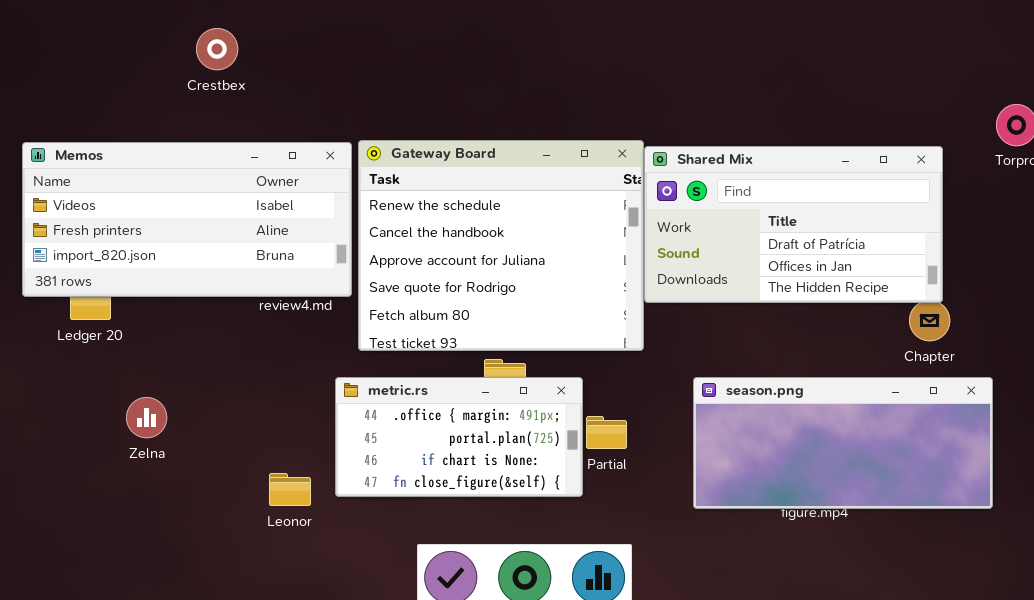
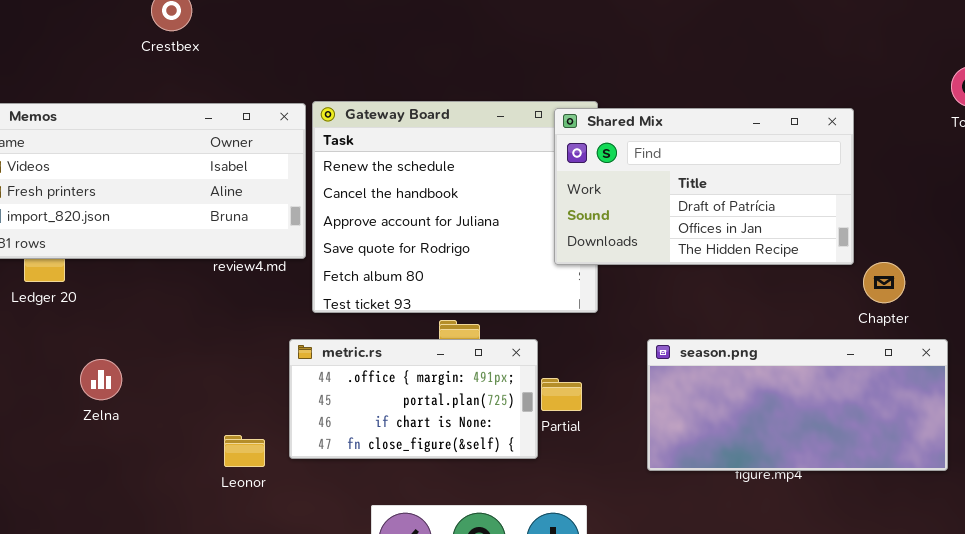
Shared Mix: [644,146,943,303] -> [554,108,854,265], moved

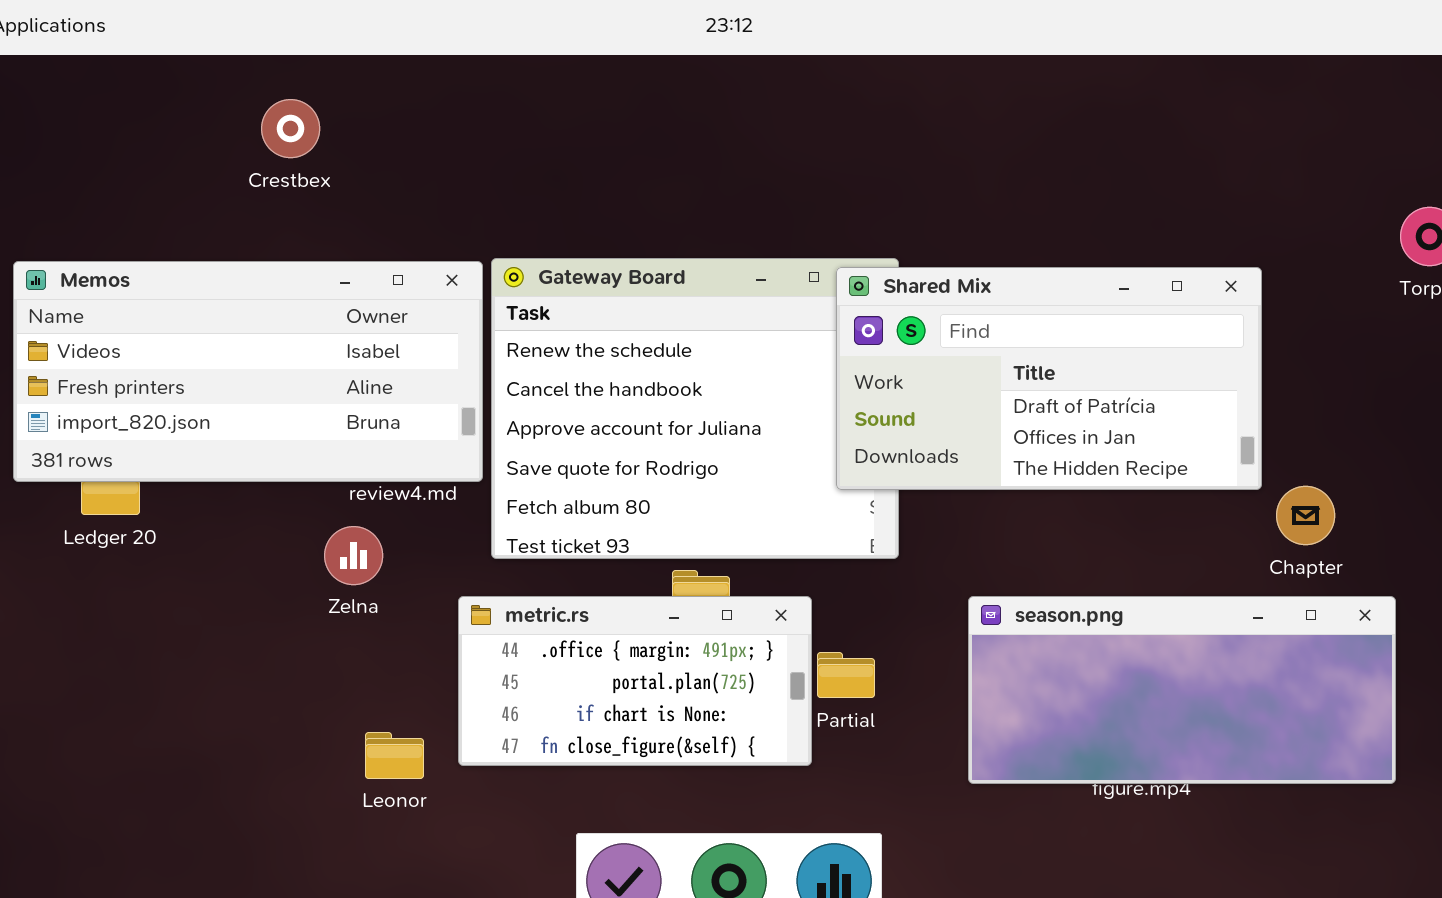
Zelna: [80,359,122,400] -> [324,526,383,585], moved

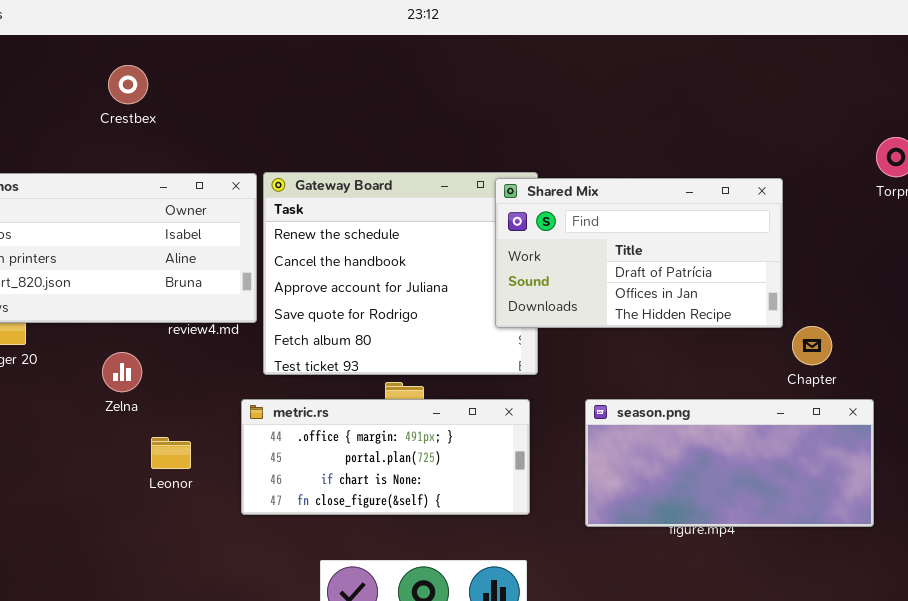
Zelna: [324,526,383,585] -> [102,352,142,392], moved
metric.rs: [458,596,812,766] -> [241,399,530,515], resized
Leonor: [365,732,424,779] -> [151,437,191,469], moved

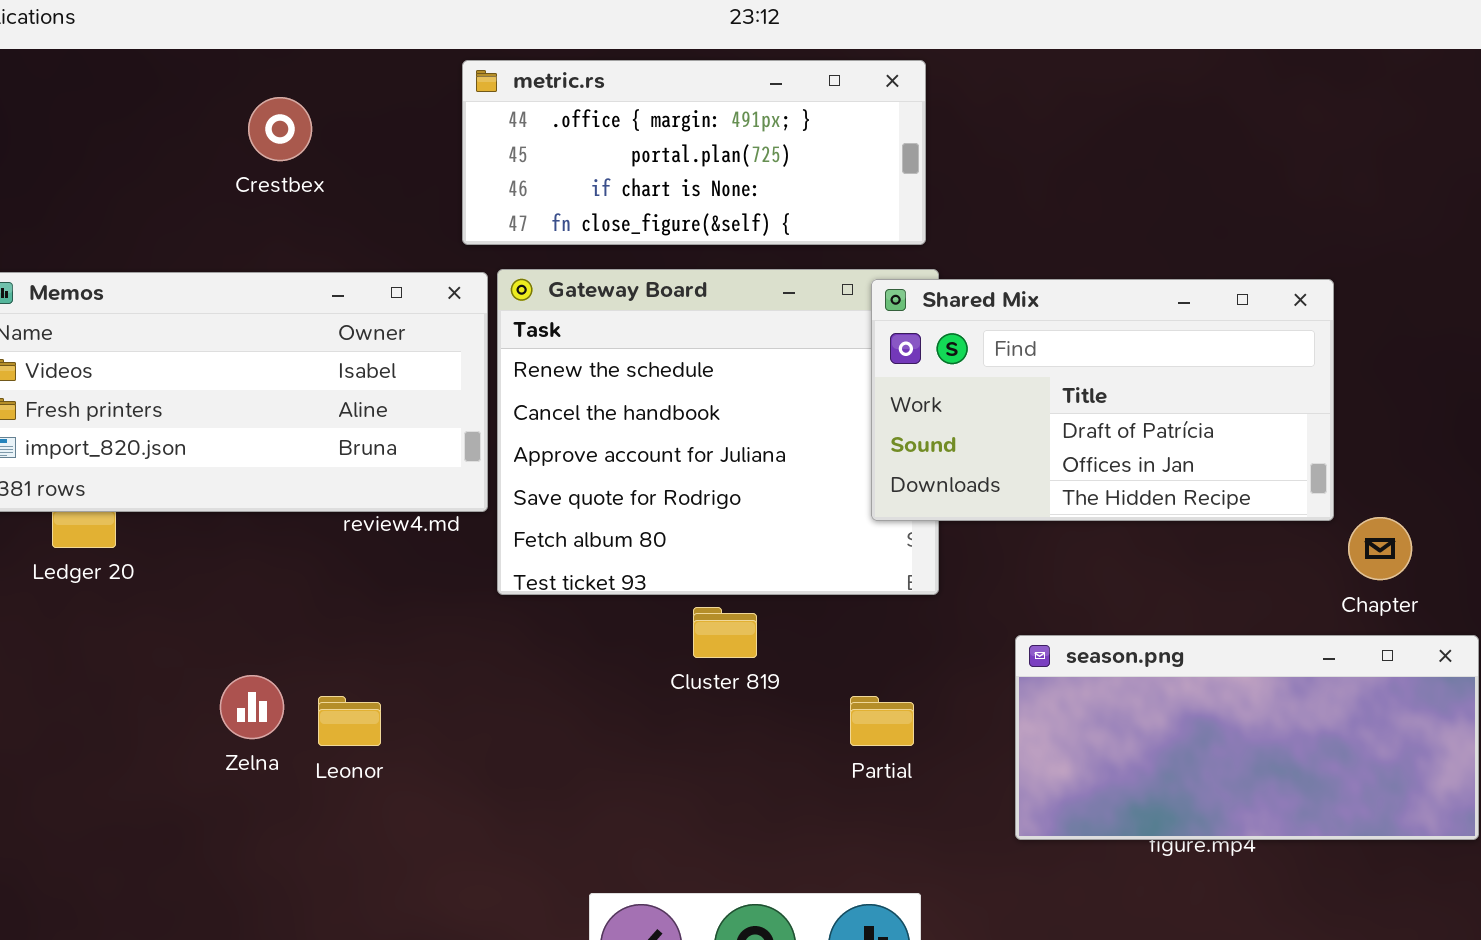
Zelna: [102,352,142,392] -> [220,675,284,739], moved
metric.rs: [241,399,530,515] -> [462,60,926,245], moved

